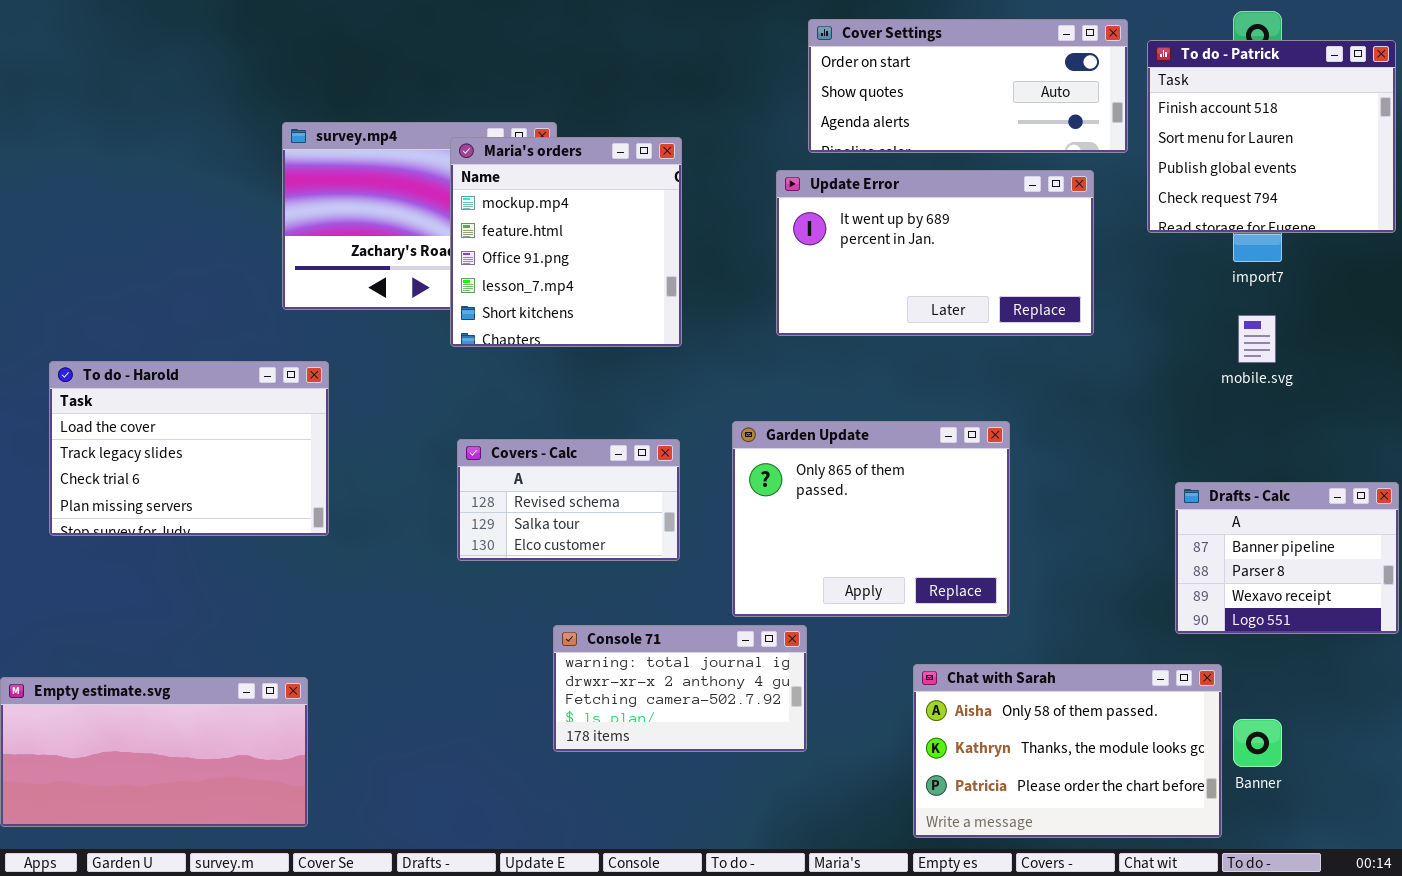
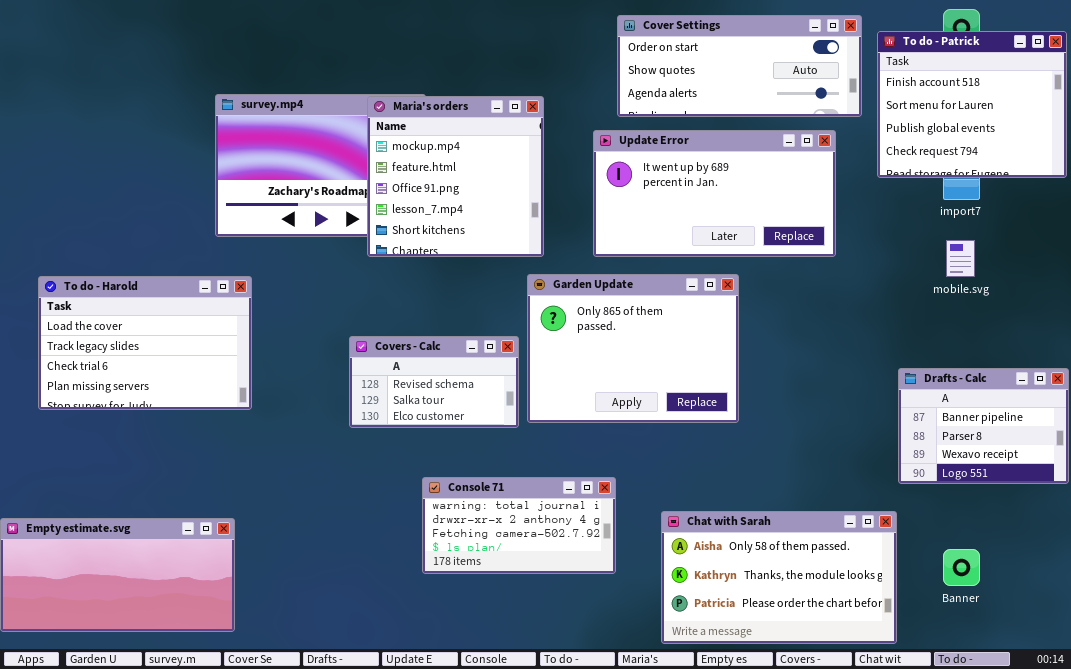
Maria's orders: [450,137,682,347] -> [367,96,544,257], moved
Garden Update: [732,421,1010,617] -> [527,274,739,423], moved
Chat with Sarah: [913,664,1222,838] -> [661,511,897,644], moved

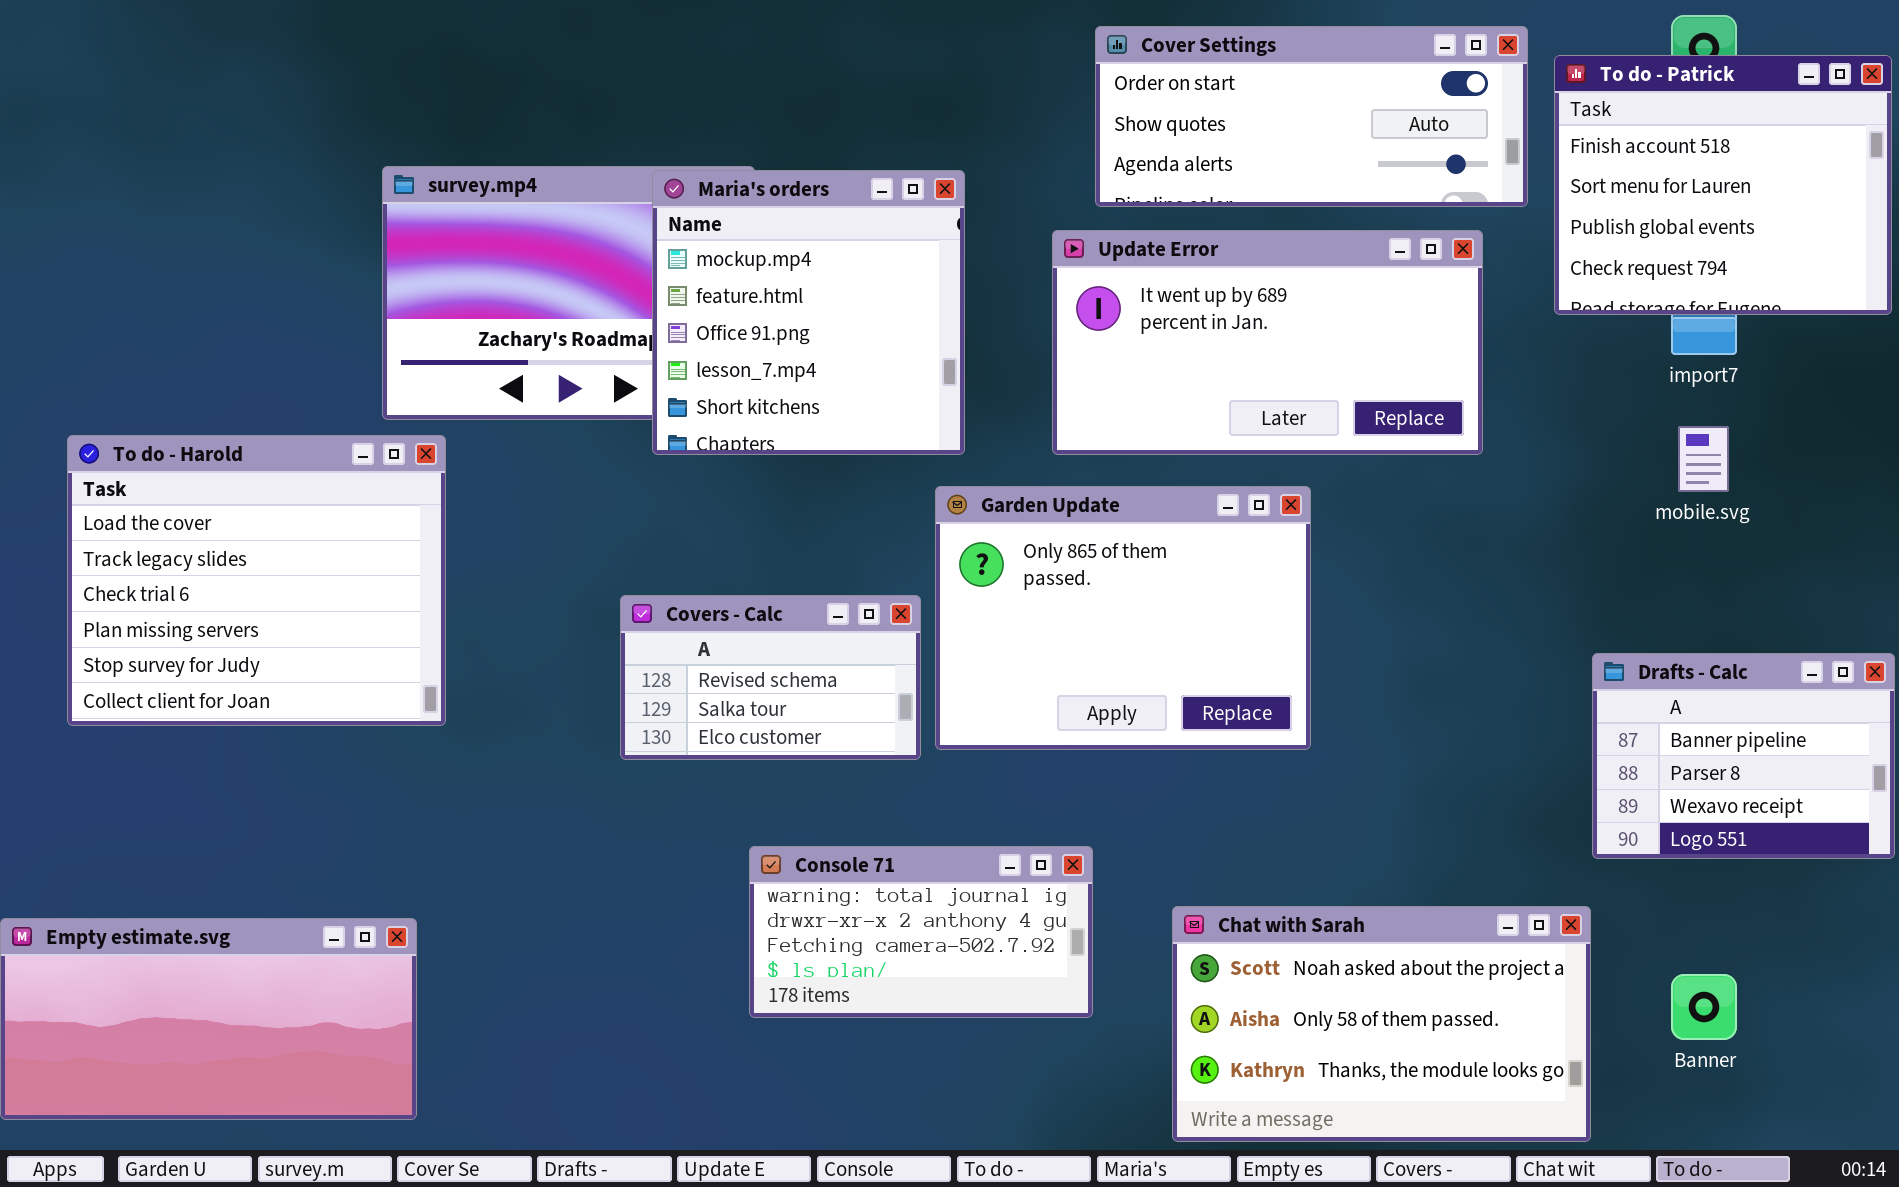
To do - Harold: [38,276,252,410] -> [67,435,446,726], resized
Chat with Sarah: [661,511,897,644] -> [1172,906,1591,1142], scrolled up 1 row

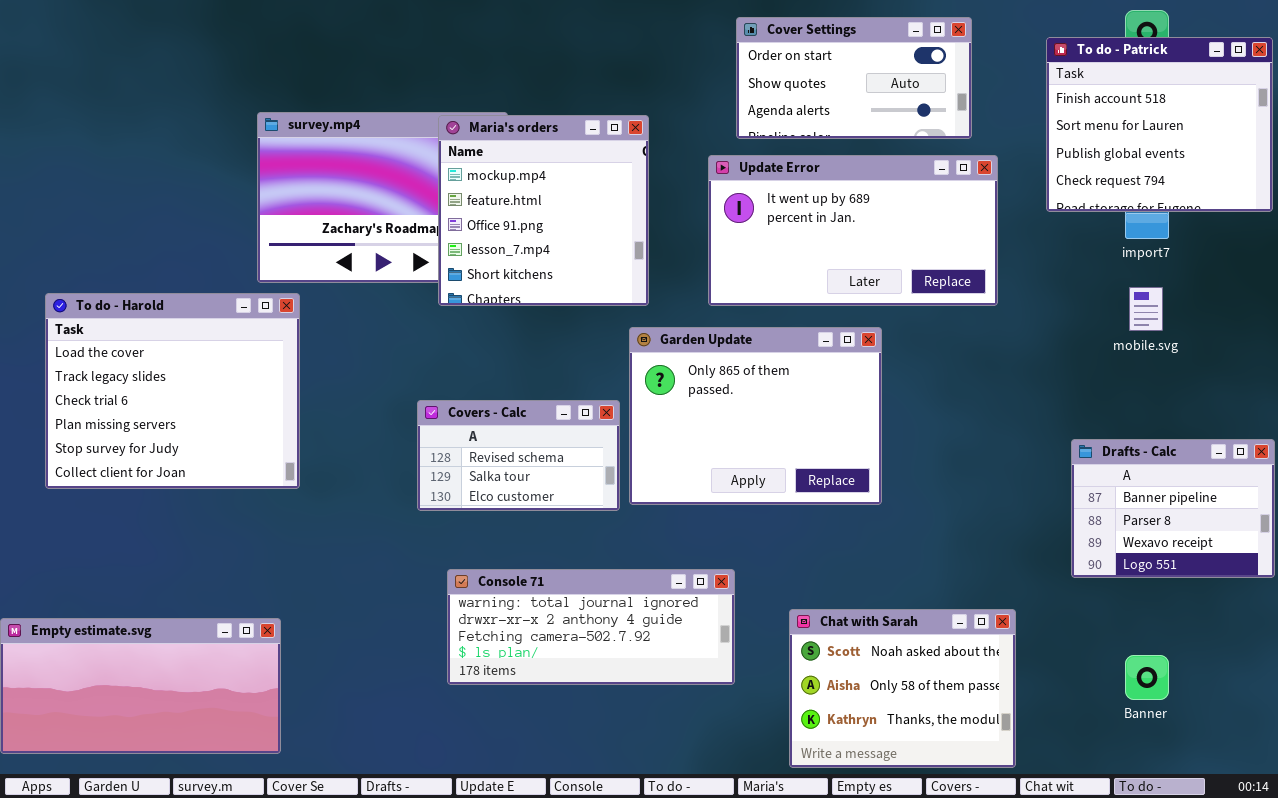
Cover Settings: [1095,26,1528,207] -> [736,17,972,139], resized
Console 71: [749,846,1093,1018] -> [447,569,735,685], resized
Chat with Sarah: [1172,906,1591,1142] -> [789,609,1016,768], resized

